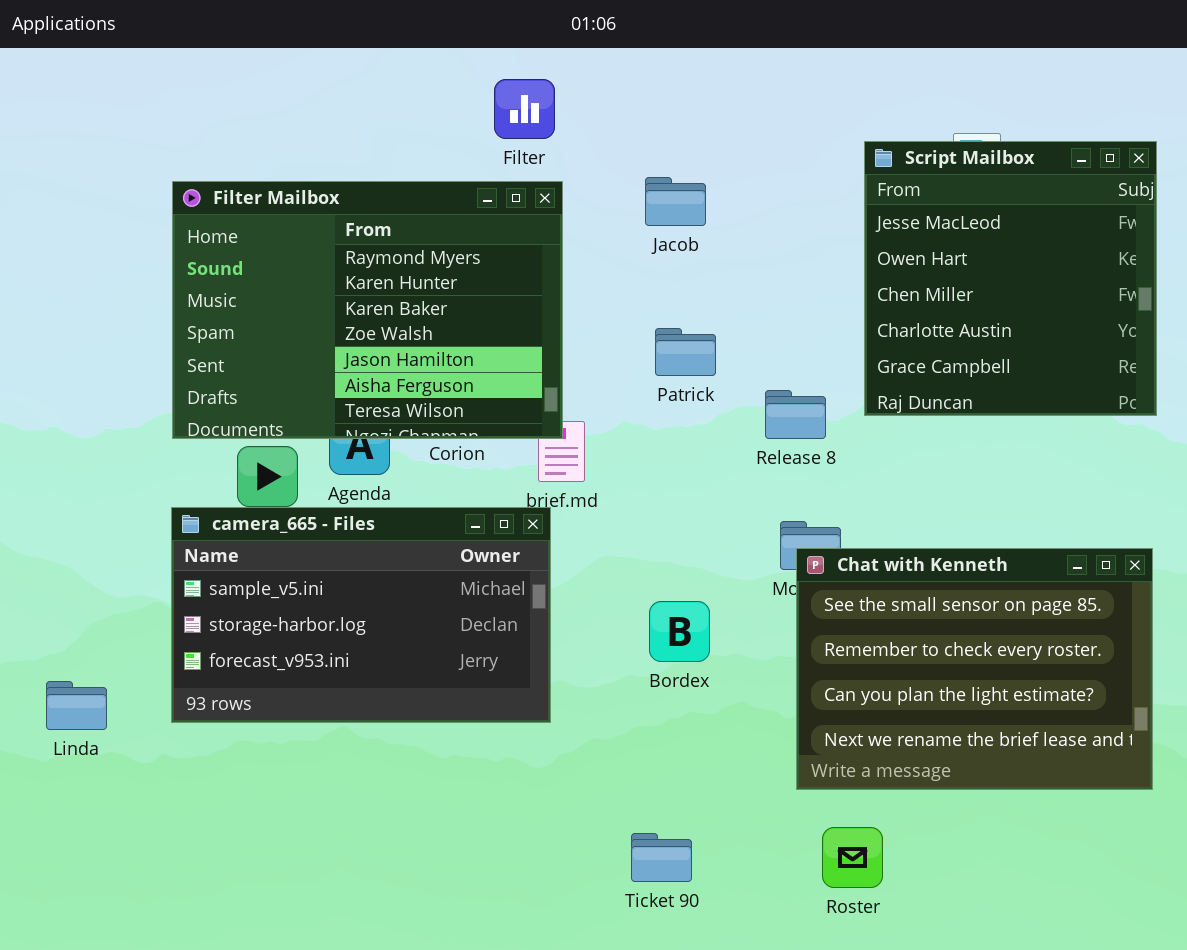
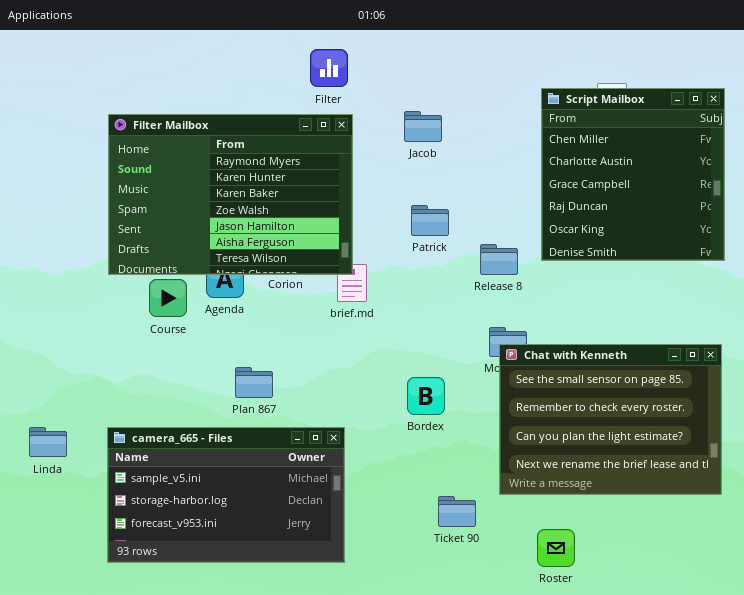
Script Mailbox: [864,141,1157,416] -> [541,88,725,261], scrolled down 2 rows
camera_665 - Files: [171,507,551,723] -> [107,427,345,563], moved
Roster: [822,827,883,888] -> [537,529,575,567], moved
Ticket 90: [631,833,692,882] -> [438,496,476,527], moved

